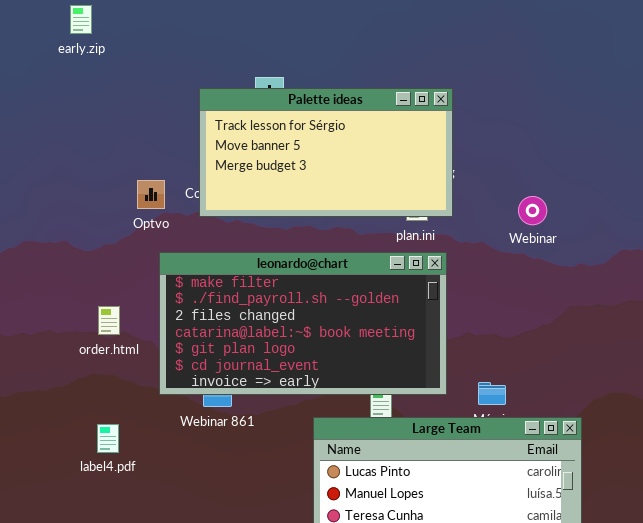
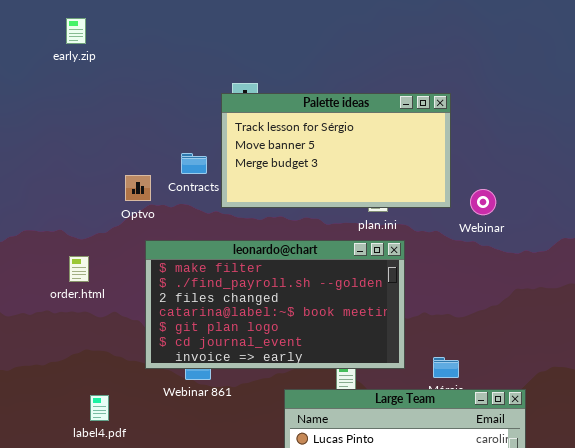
Palette ideas: [199,88,453,217] -> [221,93,451,208], moved
order.html: [98,306,120,335] -> [69,256,89,282], moved

